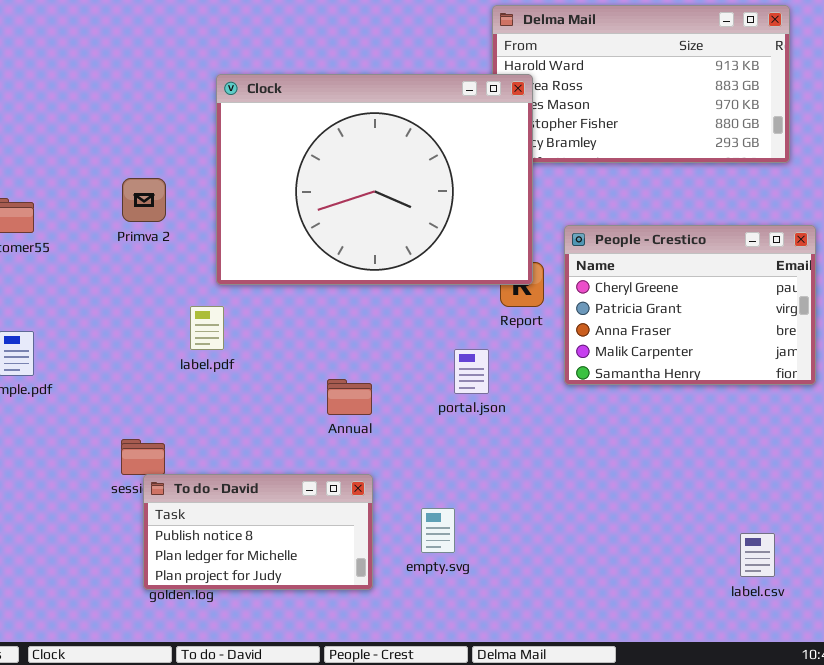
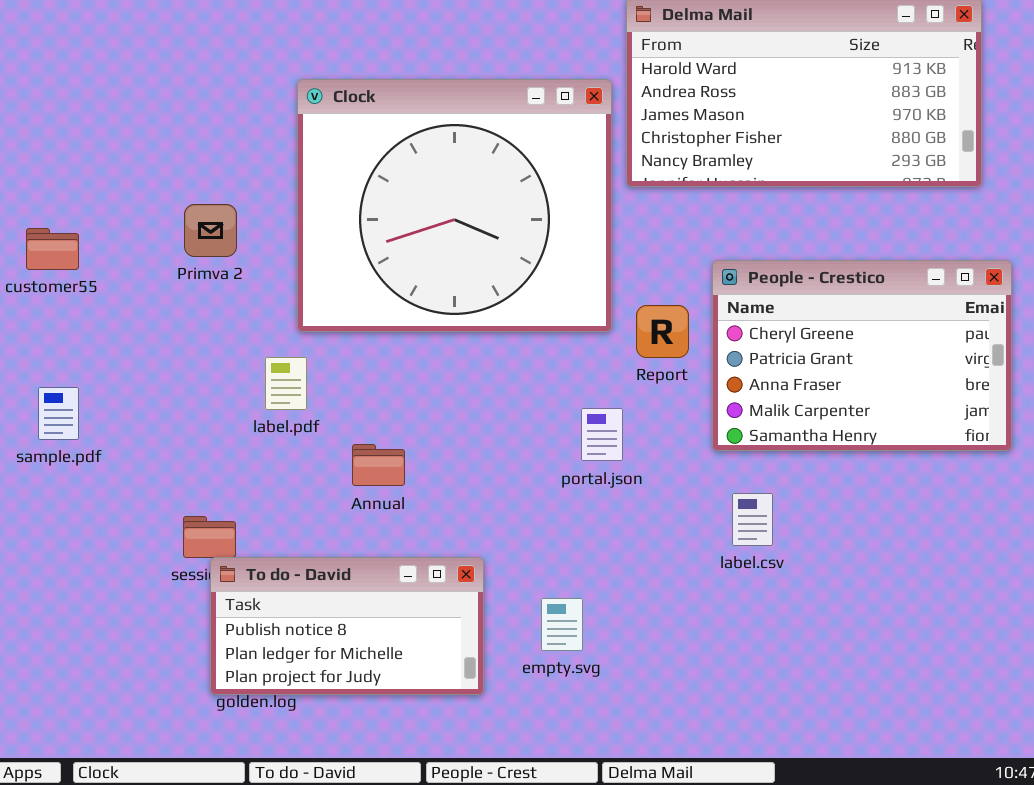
Clock: [216,74,533,285] -> [297,79,612,332], resized
Annual: [327,379,372,415] -> [352,444,405,486], moved
label.csv: [740,533,775,577] -> [732,493,773,546], moved

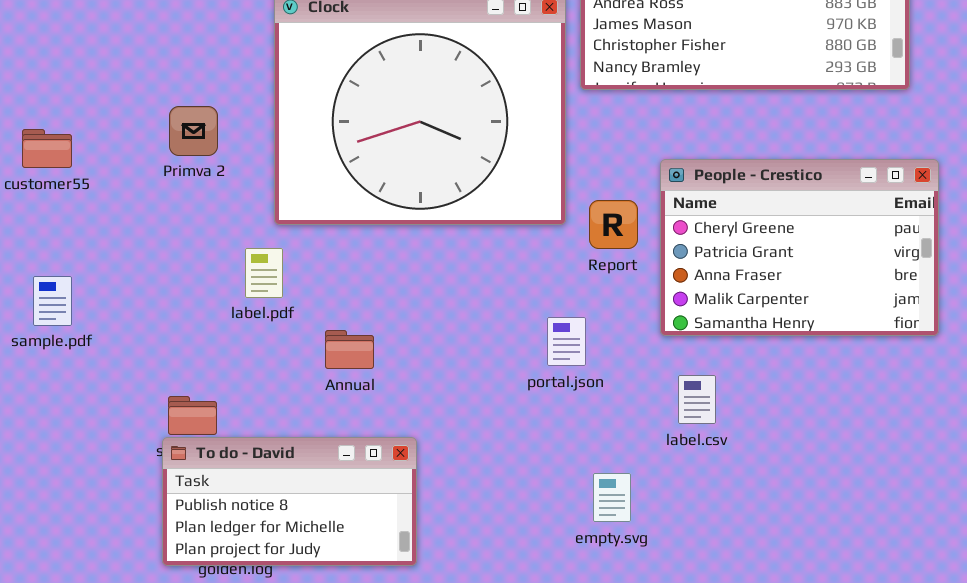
portal.json: [581,408,623,461] -> [547,317,586,366], moved
To do - David: [210,557,484,695] -> [162,437,417,566], moved
empty.svg: [541,598,583,651] -> [593,473,631,522], moved

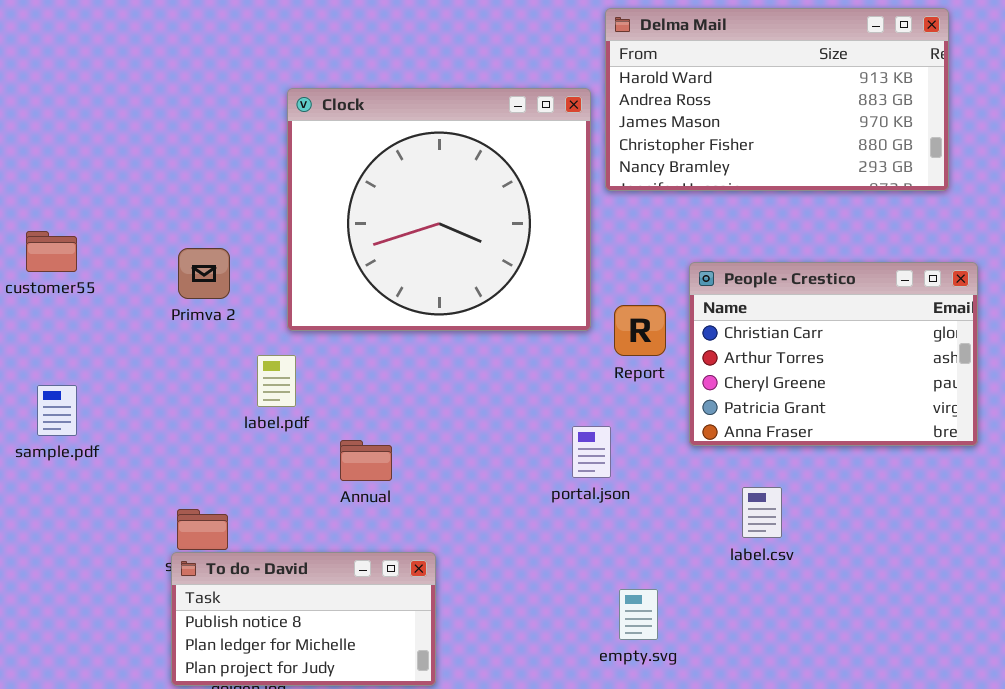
Primva 2: [169,106,218,156] -> [178,248,230,299], moved
People - Crestico: [660,159,939,336] -> [689,262,978,446], scrolled up 2 rows
label.csv: [678,375,716,424] -> [742,487,782,538], moved

